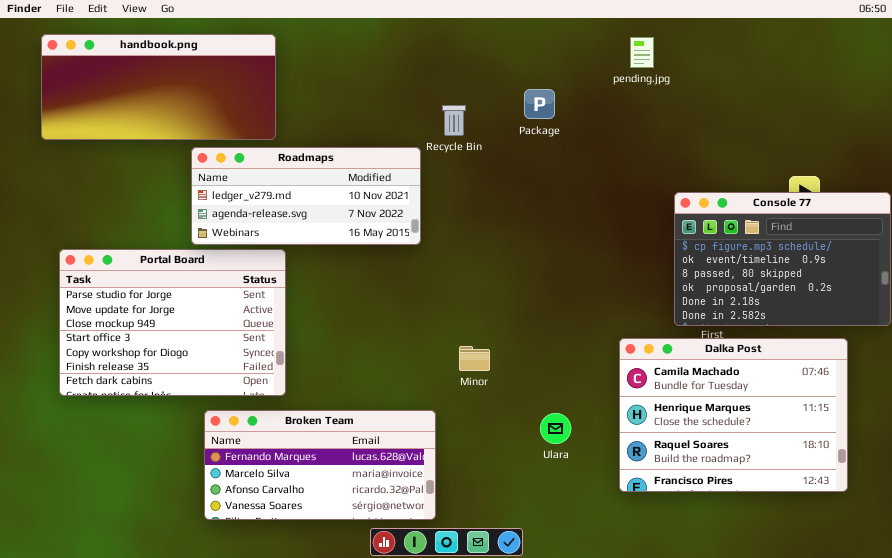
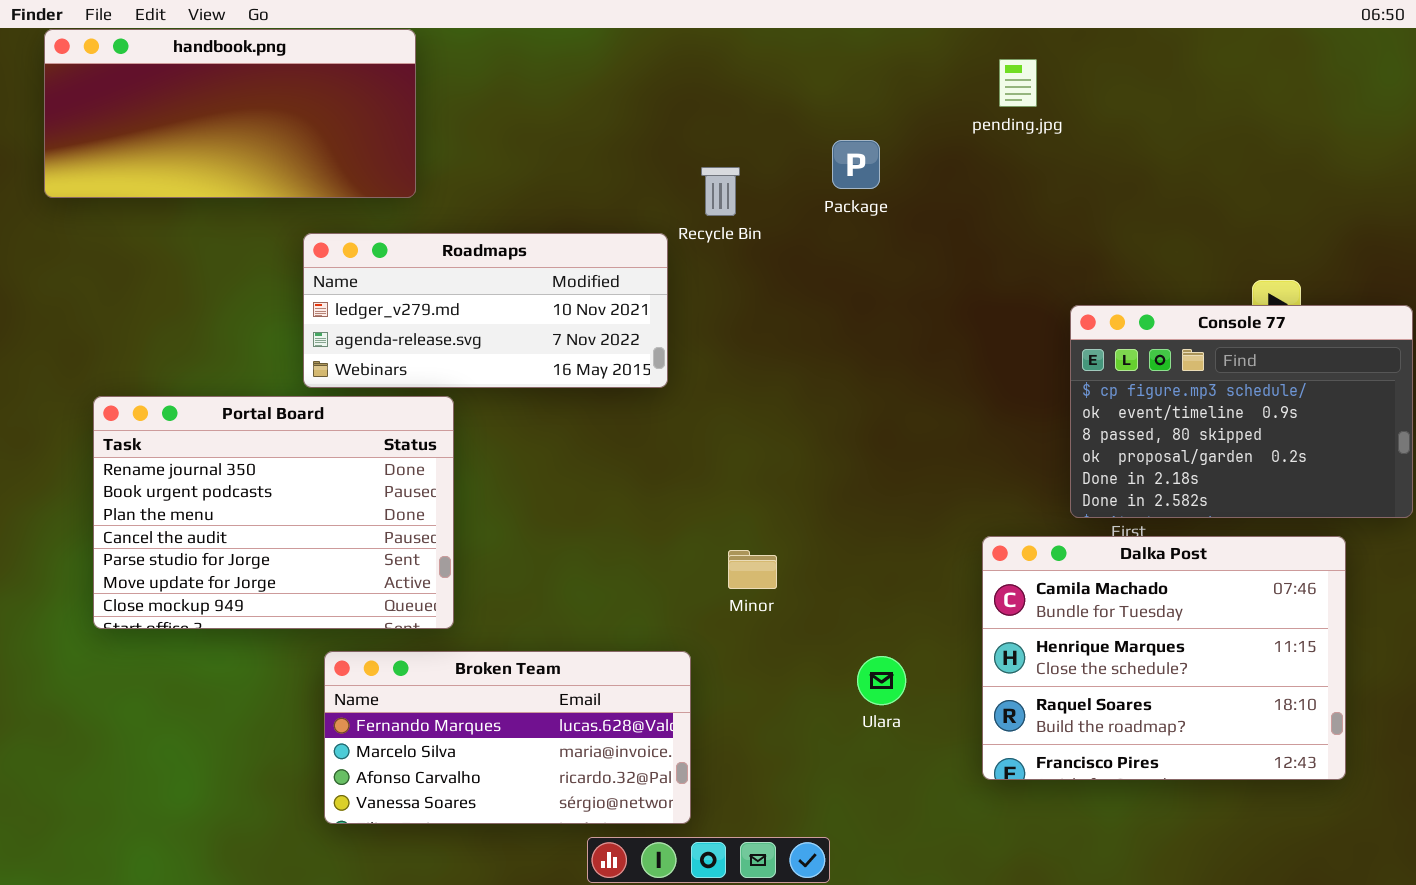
handbook.png: [41,34,276,140] -> [44,29,416,198], moved
Portal Board: [59,249,286,396] -> [93,396,454,629], scrolled up 4 rows

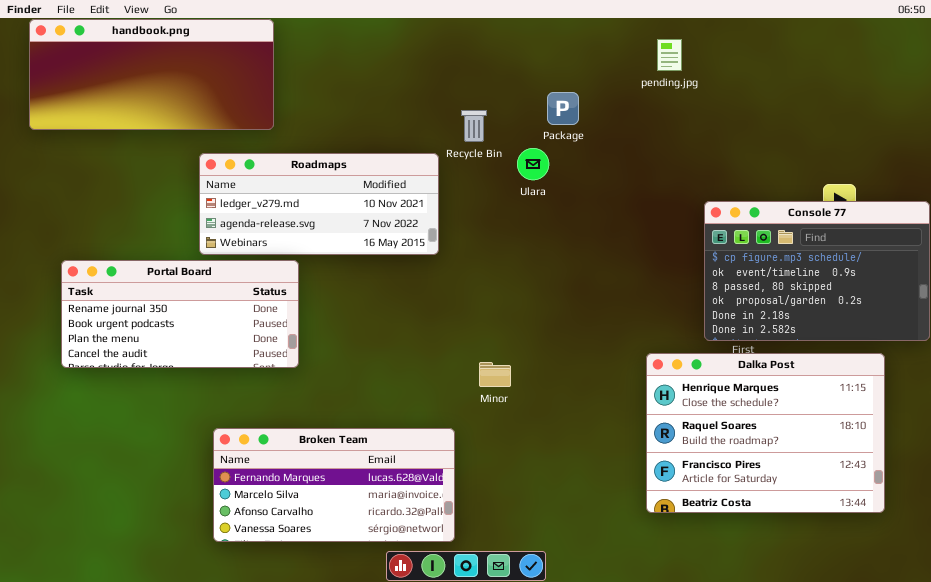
Portal Board: [93,396,454,629] -> [61,260,299,368], resized
Dalka Post: [982,536,1346,780] -> [646,353,885,513], scrolled down 1 row
Ulara: [857,656,906,705] -> [517,148,549,180], moved

